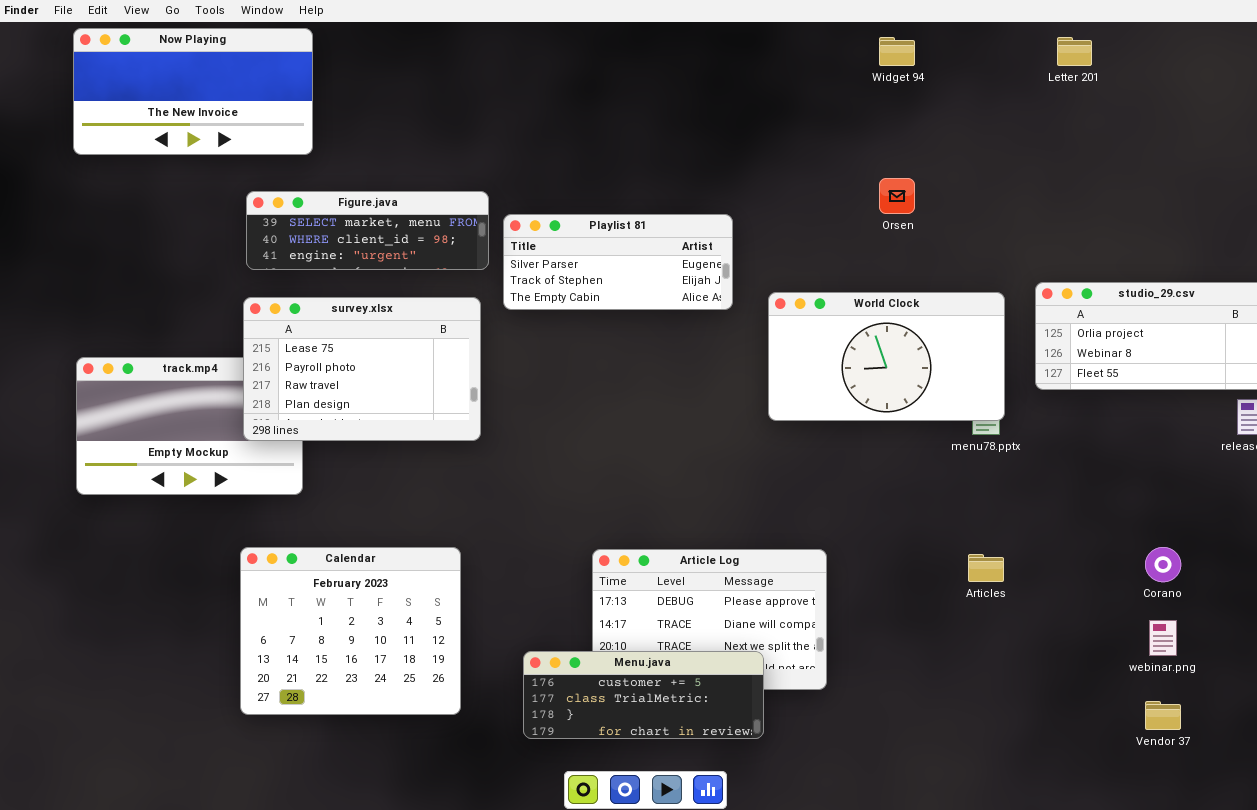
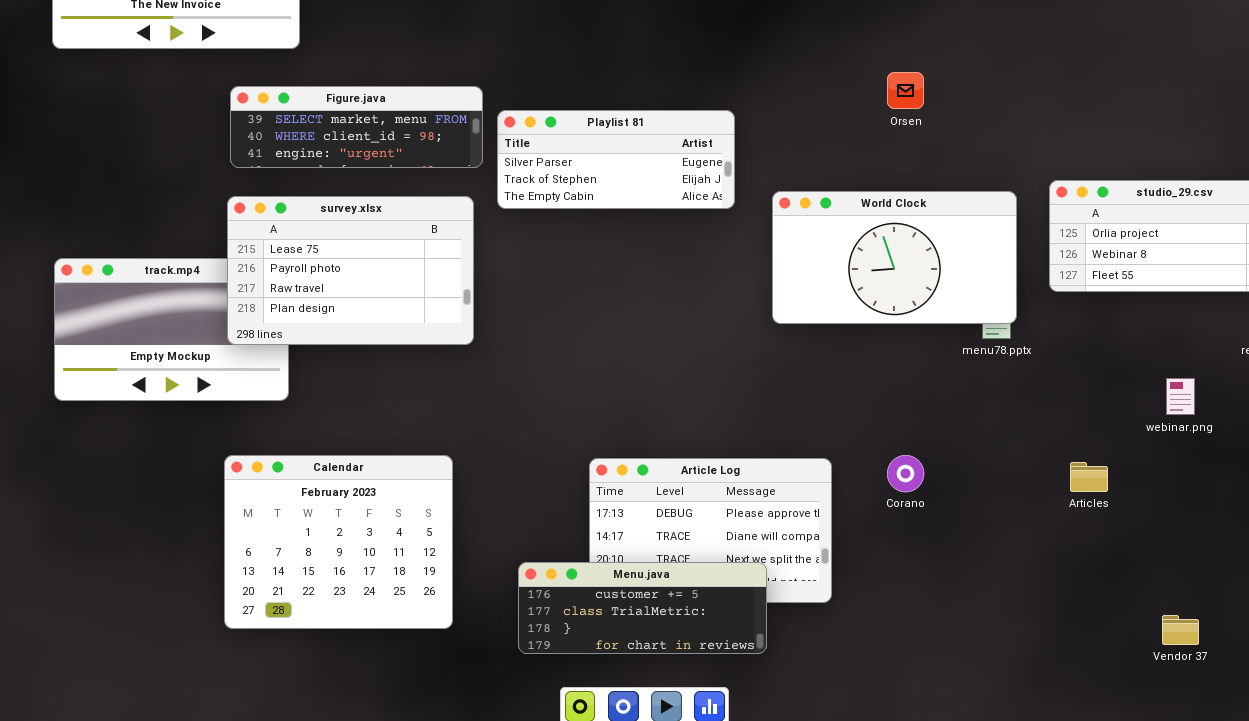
Corano: [1145,547,1181,582] -> [887,455,924,492], moved
Articles: [968,554,1004,582] -> [1070,462,1108,492], moved
webinar.png: [1149,620,1177,656] -> [1166,378,1195,415], moved

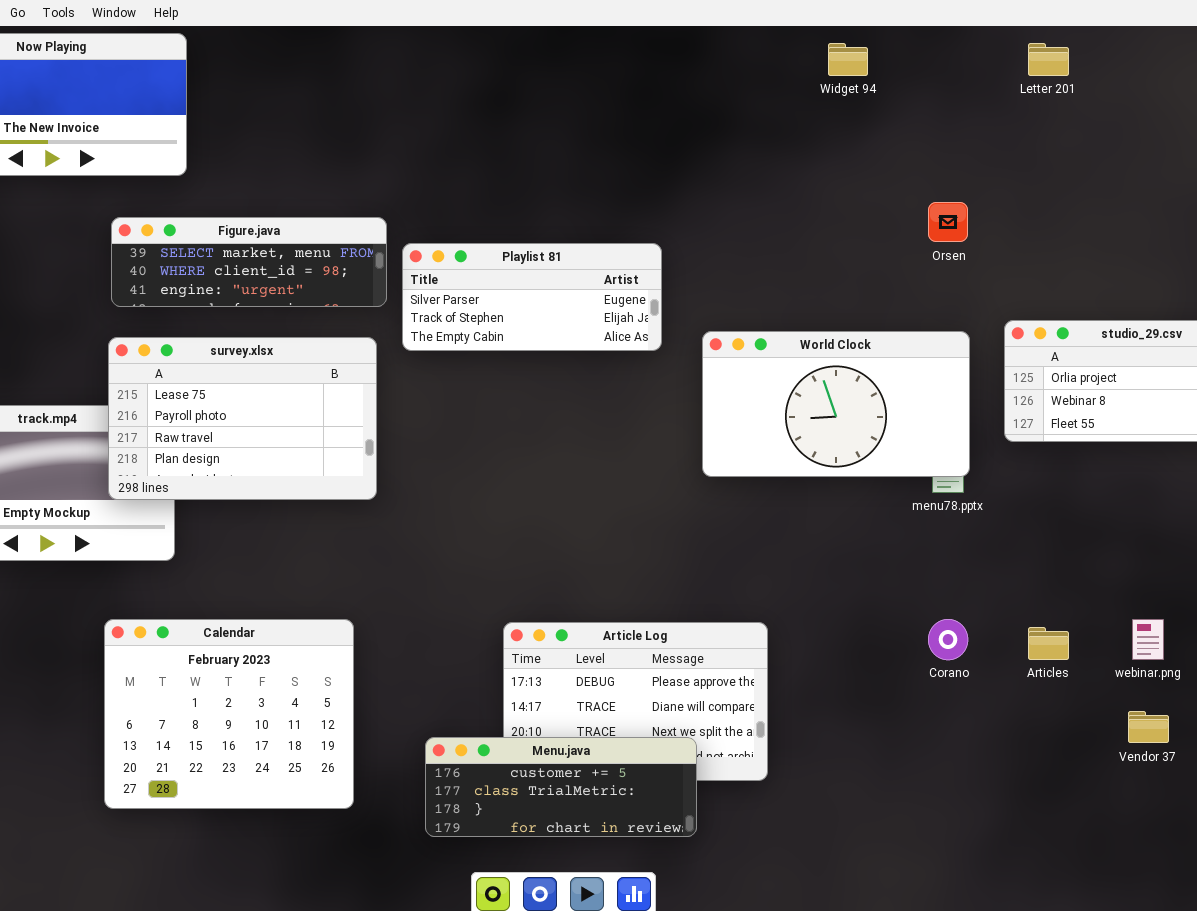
Orsen: [887,72,924,109] -> [928,202,968,242], moved
webinar.png: [1166,378,1195,415] -> [1132,619,1164,660], moved
Corano: [887,455,924,492] -> [928,619,968,660], moved
Vendor 37: [1162,615,1199,645] -> [1128,711,1169,743], moved

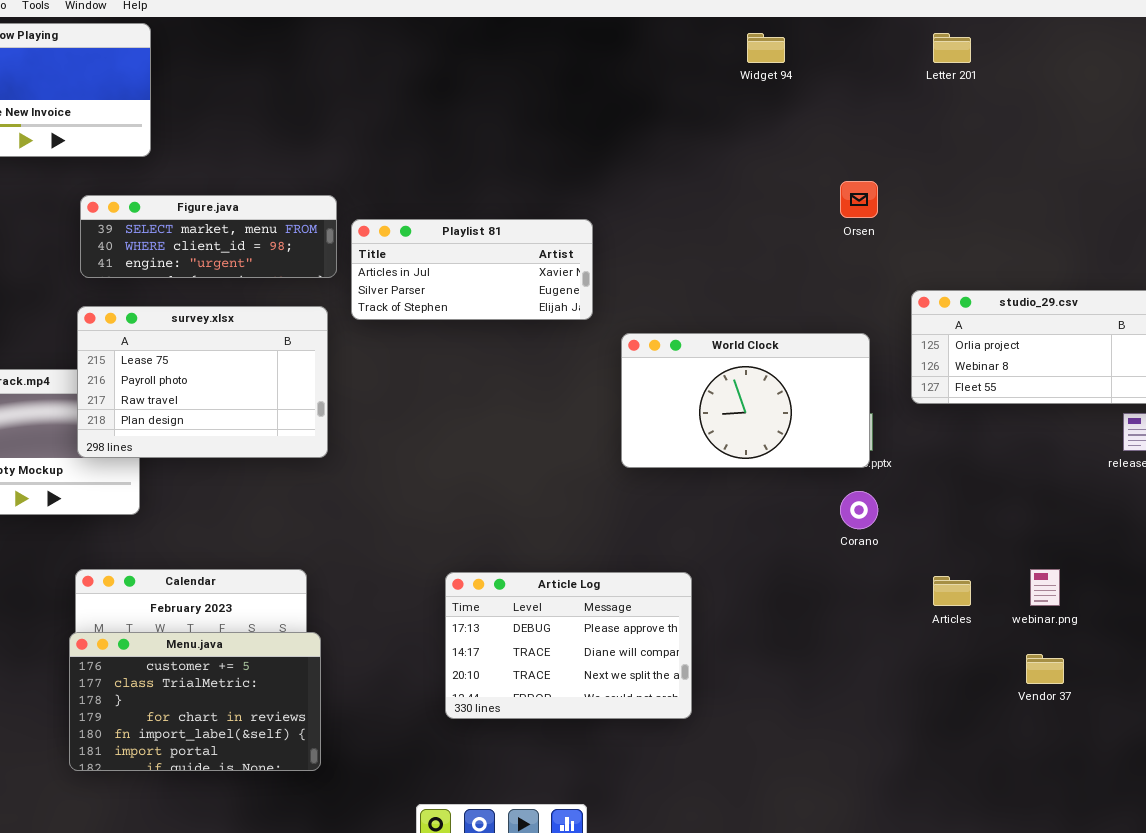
Playlist 81: [402,243,662,351] -> [351,219,593,320], scrolled up 1 row
World Clock: [702,331,970,477] -> [621,333,870,468], moved
Corano: [928,619,968,660] -> [840,491,878,529], moved
Menu.java: [425,737,697,837] -> [69,632,321,771], moved, resized

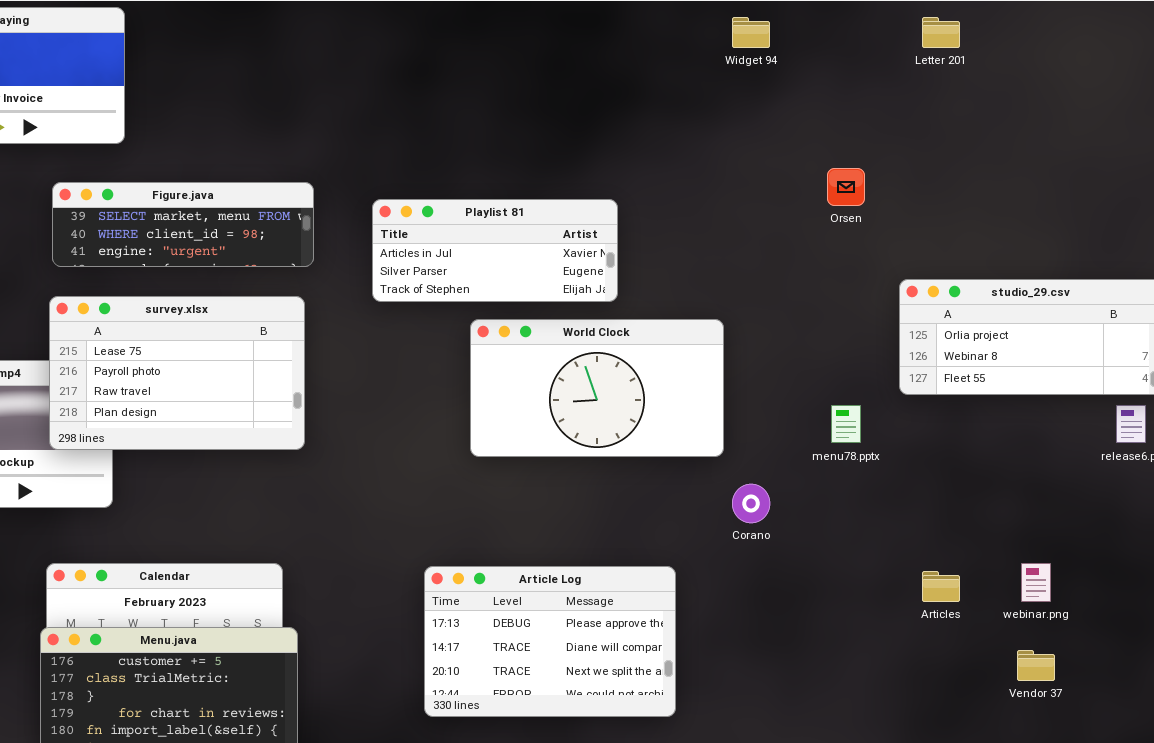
Playlist 81: [351,219,593,320] -> [372,199,618,302], moved
World Clock: [621,333,870,468] -> [470,319,724,457], moved
Corano: [840,491,878,529] -> [732,484,770,523], moved

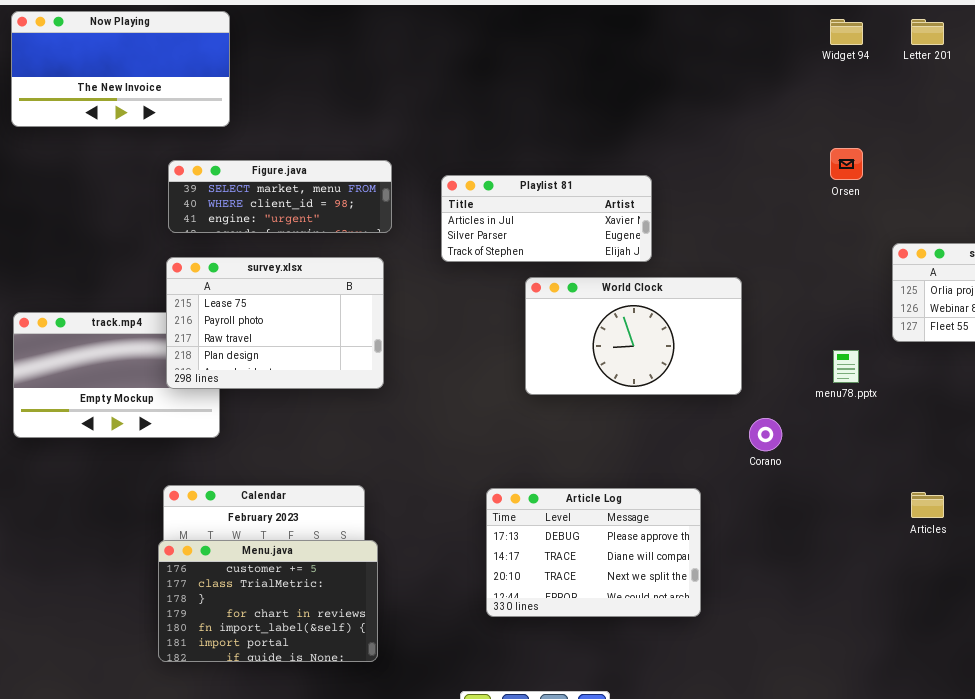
Widget 94: [732,17,770,48] -> [830,19,863,45], moved

